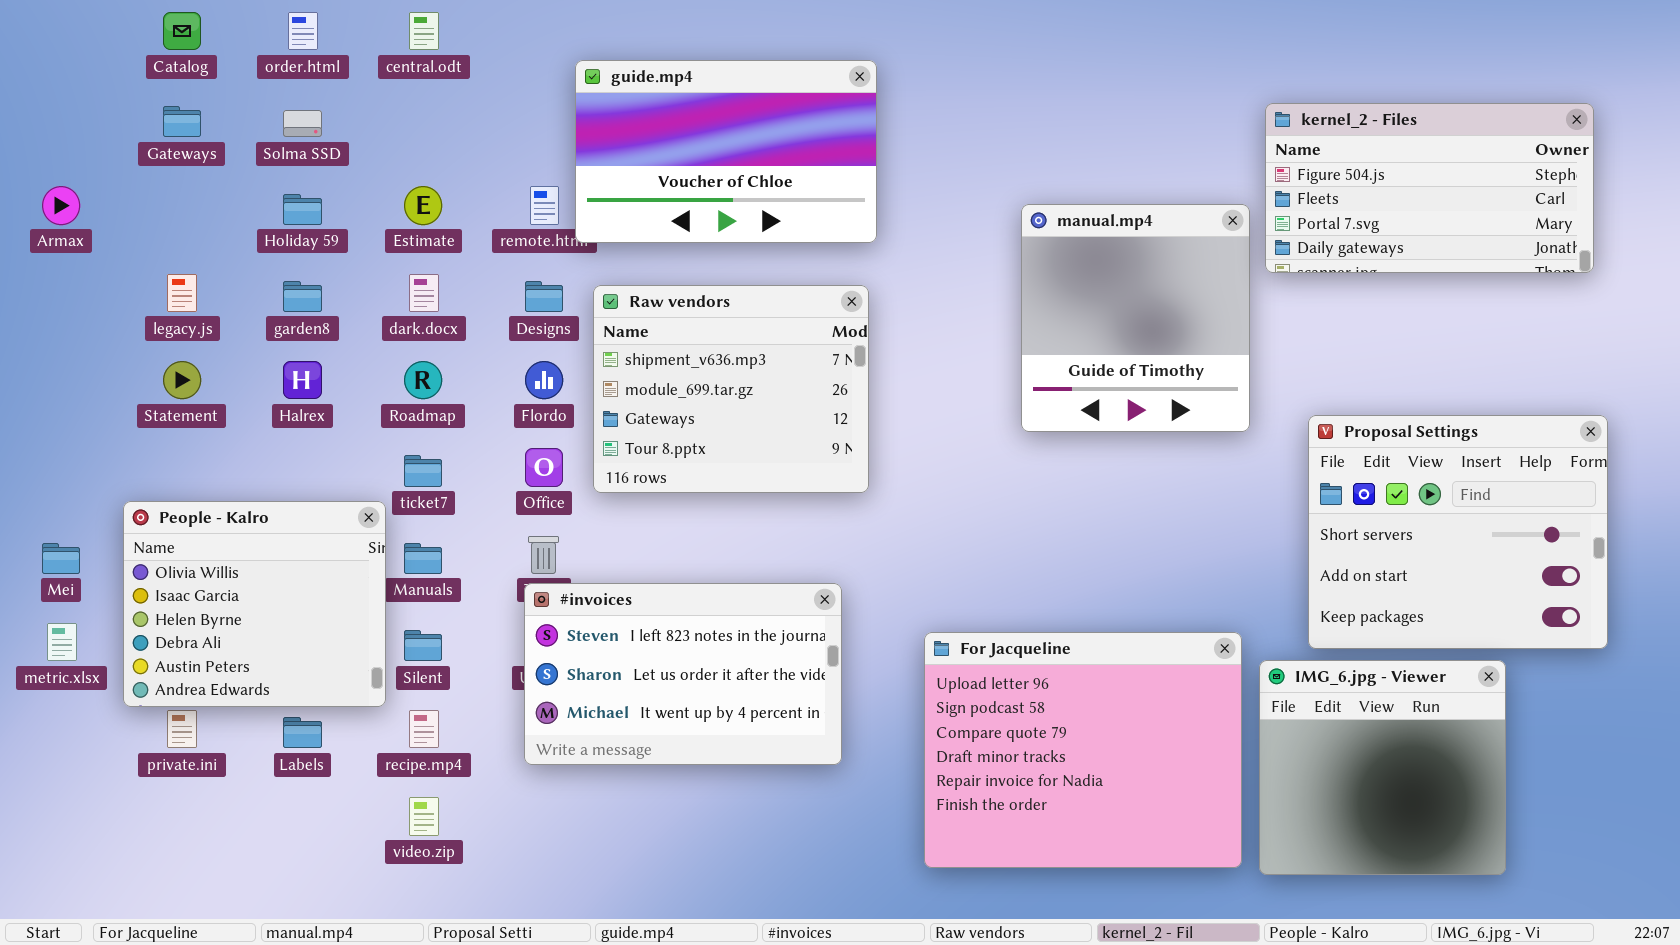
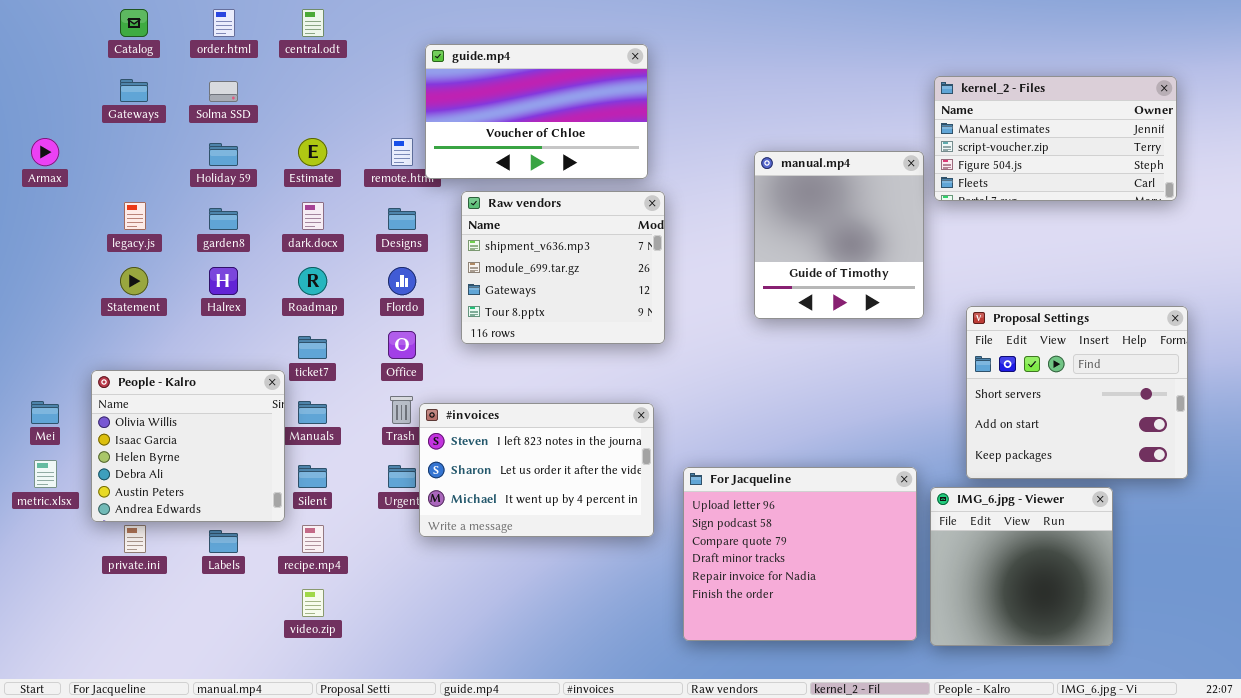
kernel_2 - Files: [1265,103,1594,273] -> [934,76,1177,201], scrolled up 2 rows
Raw vendors: [593,285,869,493] -> [461,191,665,344], moved
#invoices: [524,583,842,765] -> [419,403,654,537], moved

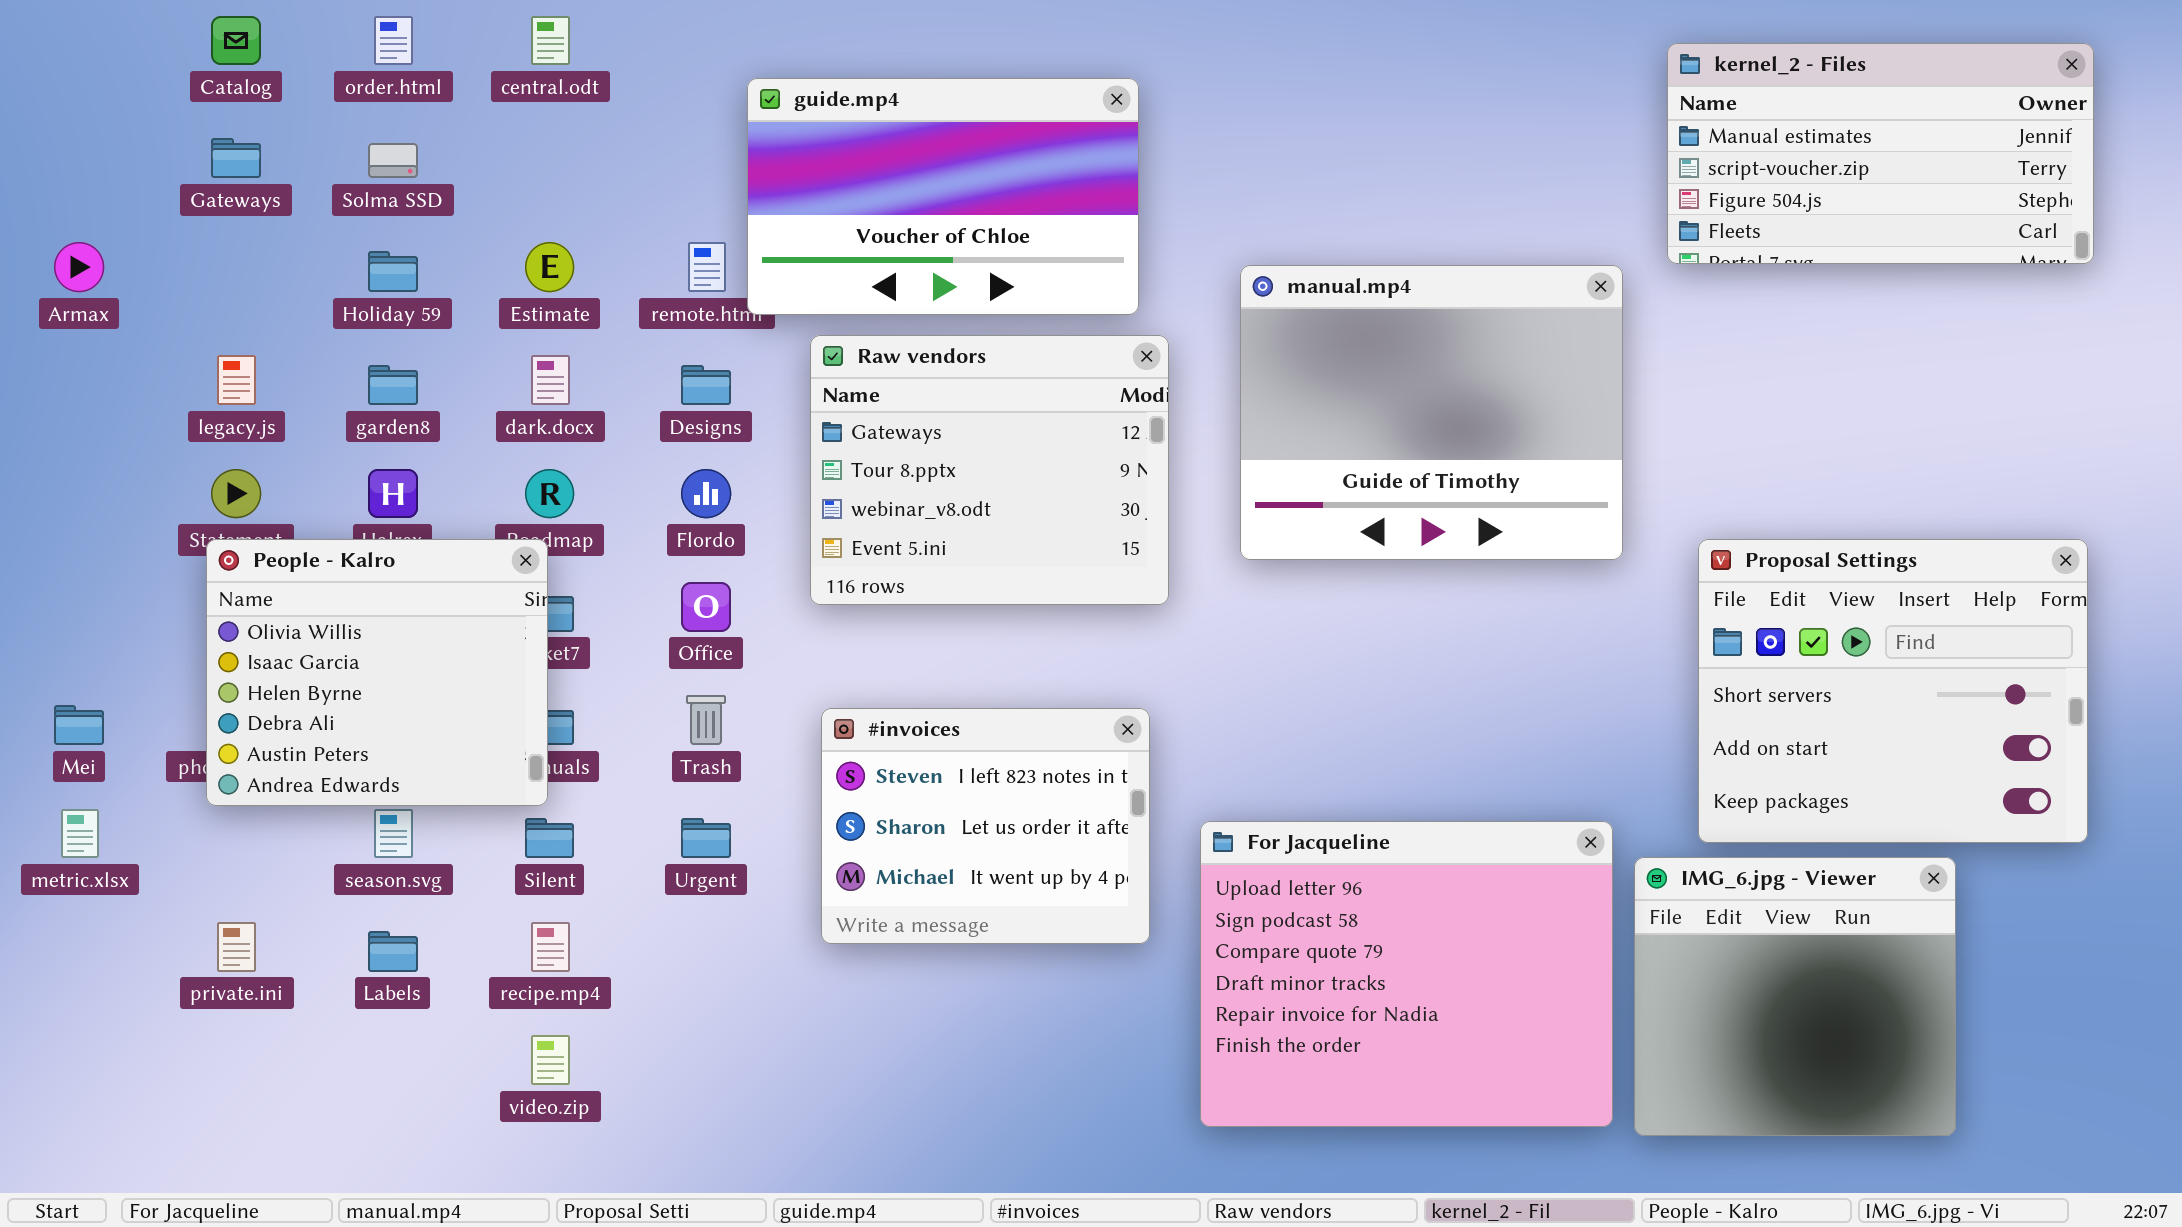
kernel_2 - Files: [934,76,1177,201] -> [1667,43,2094,264], moved
manual.mp4: [754,151,924,319] -> [1240,265,1623,560], resized
Raw vendors: [461,191,665,344] -> [810,335,1169,605], scrolled down 2 rows
People - Kalro: [91,370,285,522] -> [206,539,548,806], moved
#invoices: [419,403,654,537] -> [821,708,1150,944], resized

